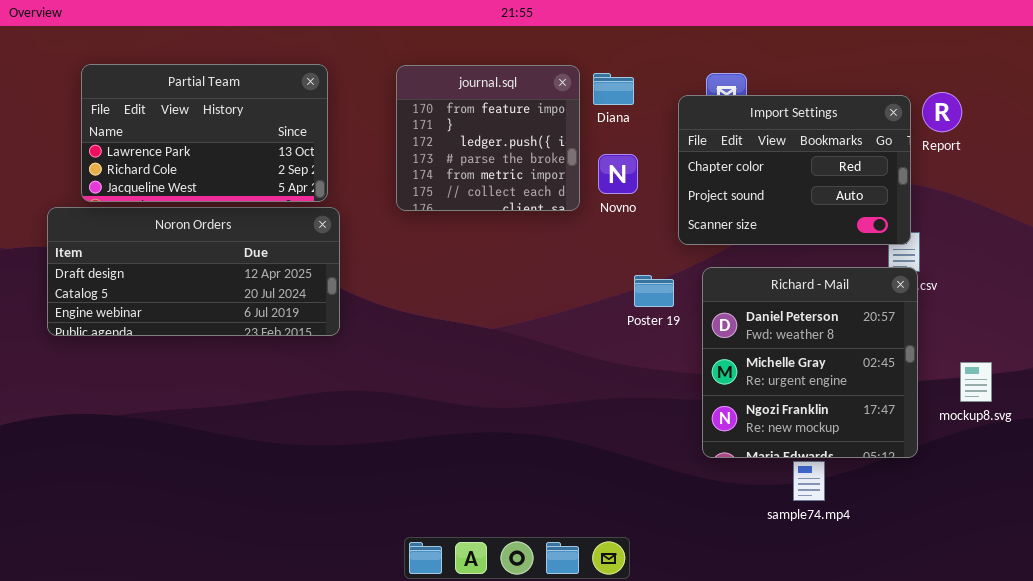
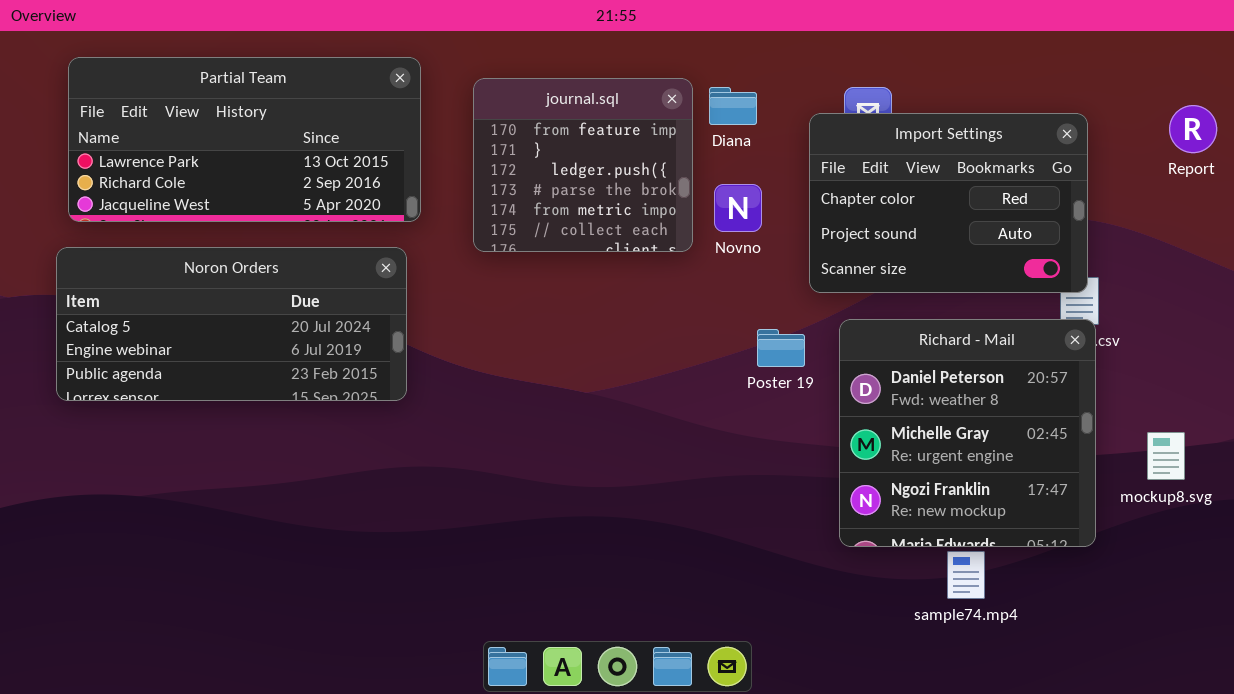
Partial Team: [81,64,328,202] -> [68,57,421,222], moved, resized
Report: [922,92,962,132] -> [1169,105,1217,153], moved
Noron Orders: [47,207,340,336] -> [56,247,407,401], scrolled down 1 row

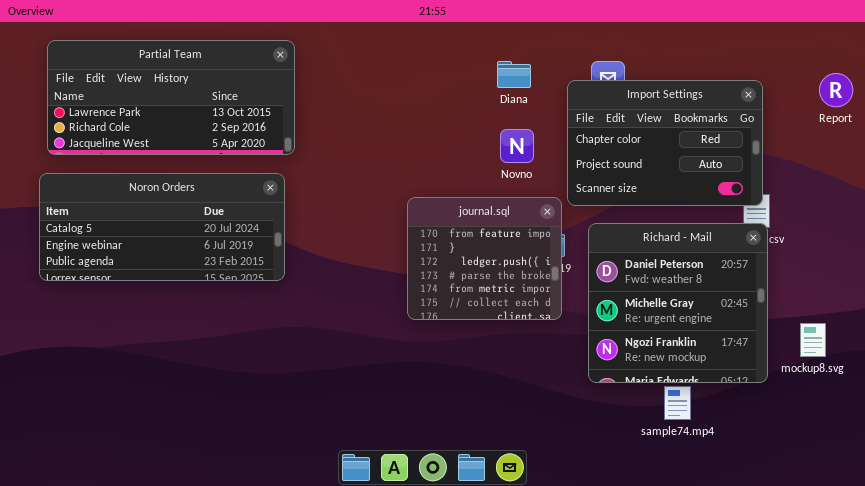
journal.sql: [473,78,693,252] -> [407,197,562,320], moved
mockup8.svg: [1147,432,1185,480] -> [800,323,826,357], moved

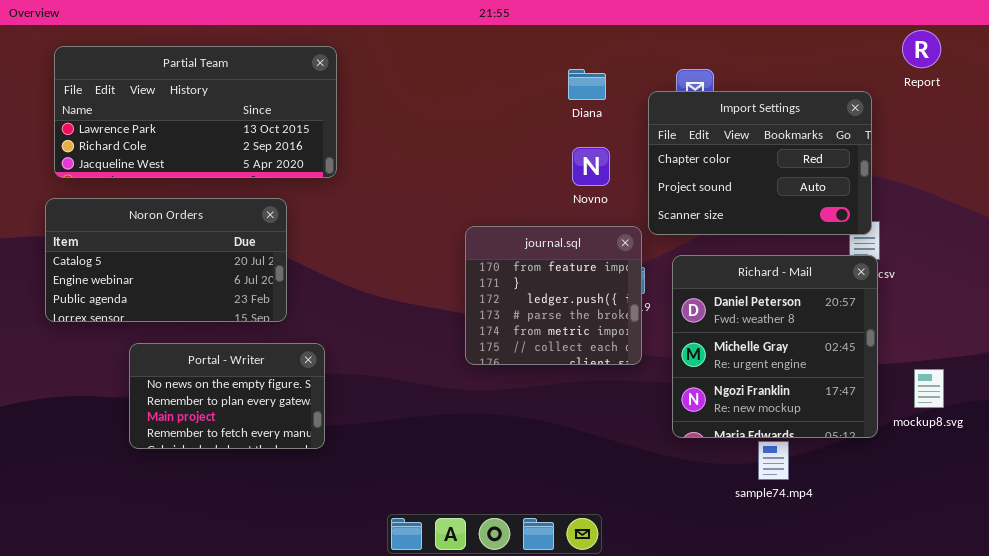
Report: [819,73,853,107] -> [902,30,941,68], moved
Noron Orders: [39,173,285,281] -> [45,198,287,322], resized
Portal - Writer: none -> [129,343,325,449], opened

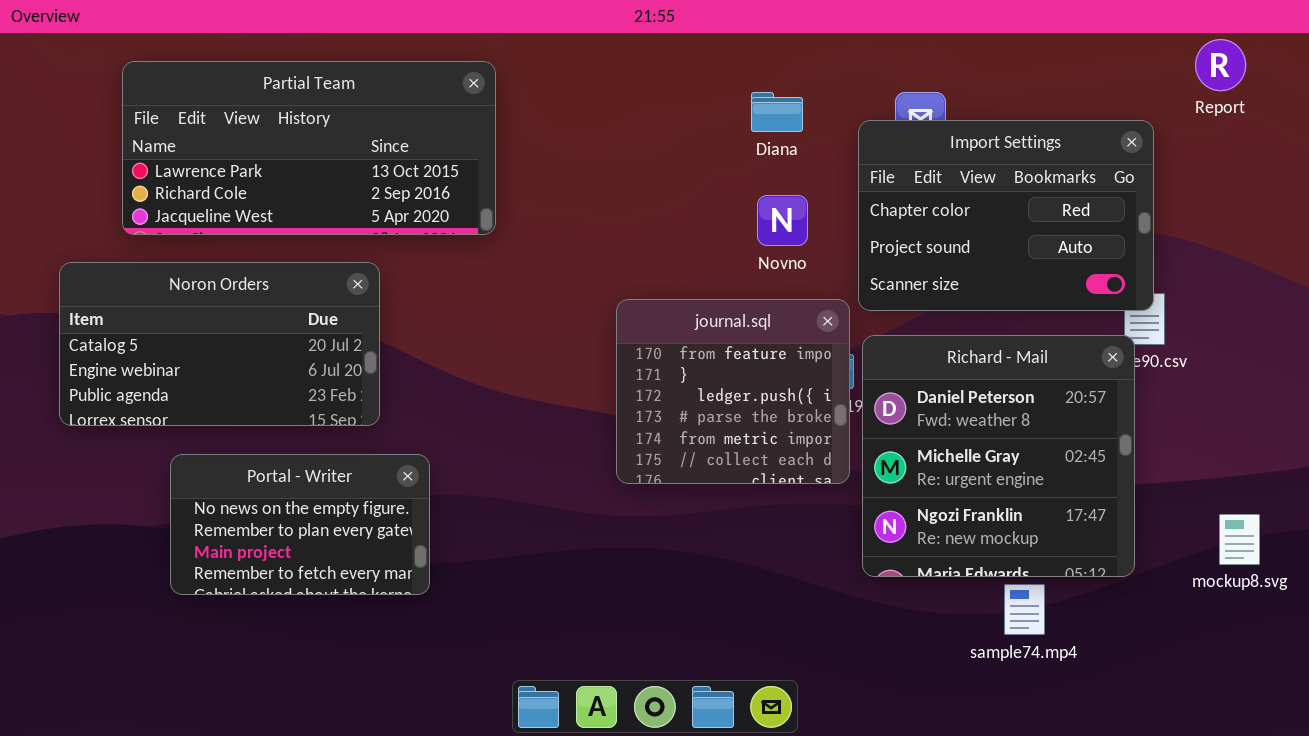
Partial Team: [54,46,337,178] -> [122,61,496,235], moved
Richard - Mail: [672,255,878,438] -> [862,335,1135,577], moved
mockup8.svg: [914,369,944,408] -> [1219,514,1260,565], moved

